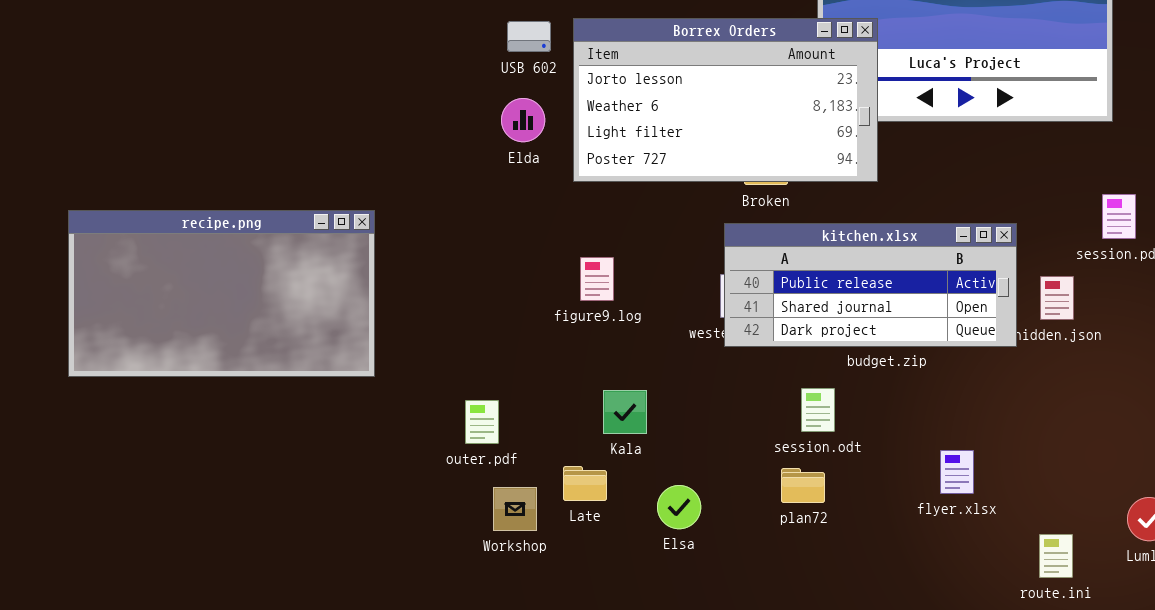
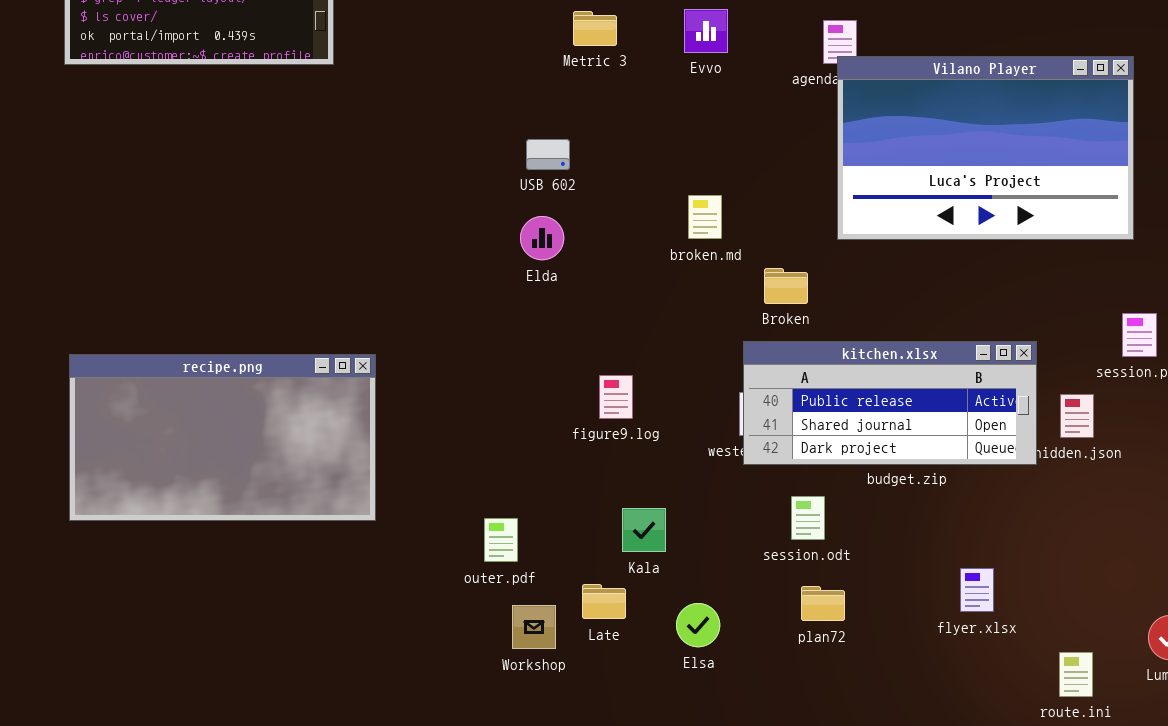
Borrex Orders: [573,18,878,182] -> none, closed
recipe.png: [68,210,375,377] -> [69,354,376,521], moved
session.odt: [801,388,835,432] -> [791,496,825,540], moved

